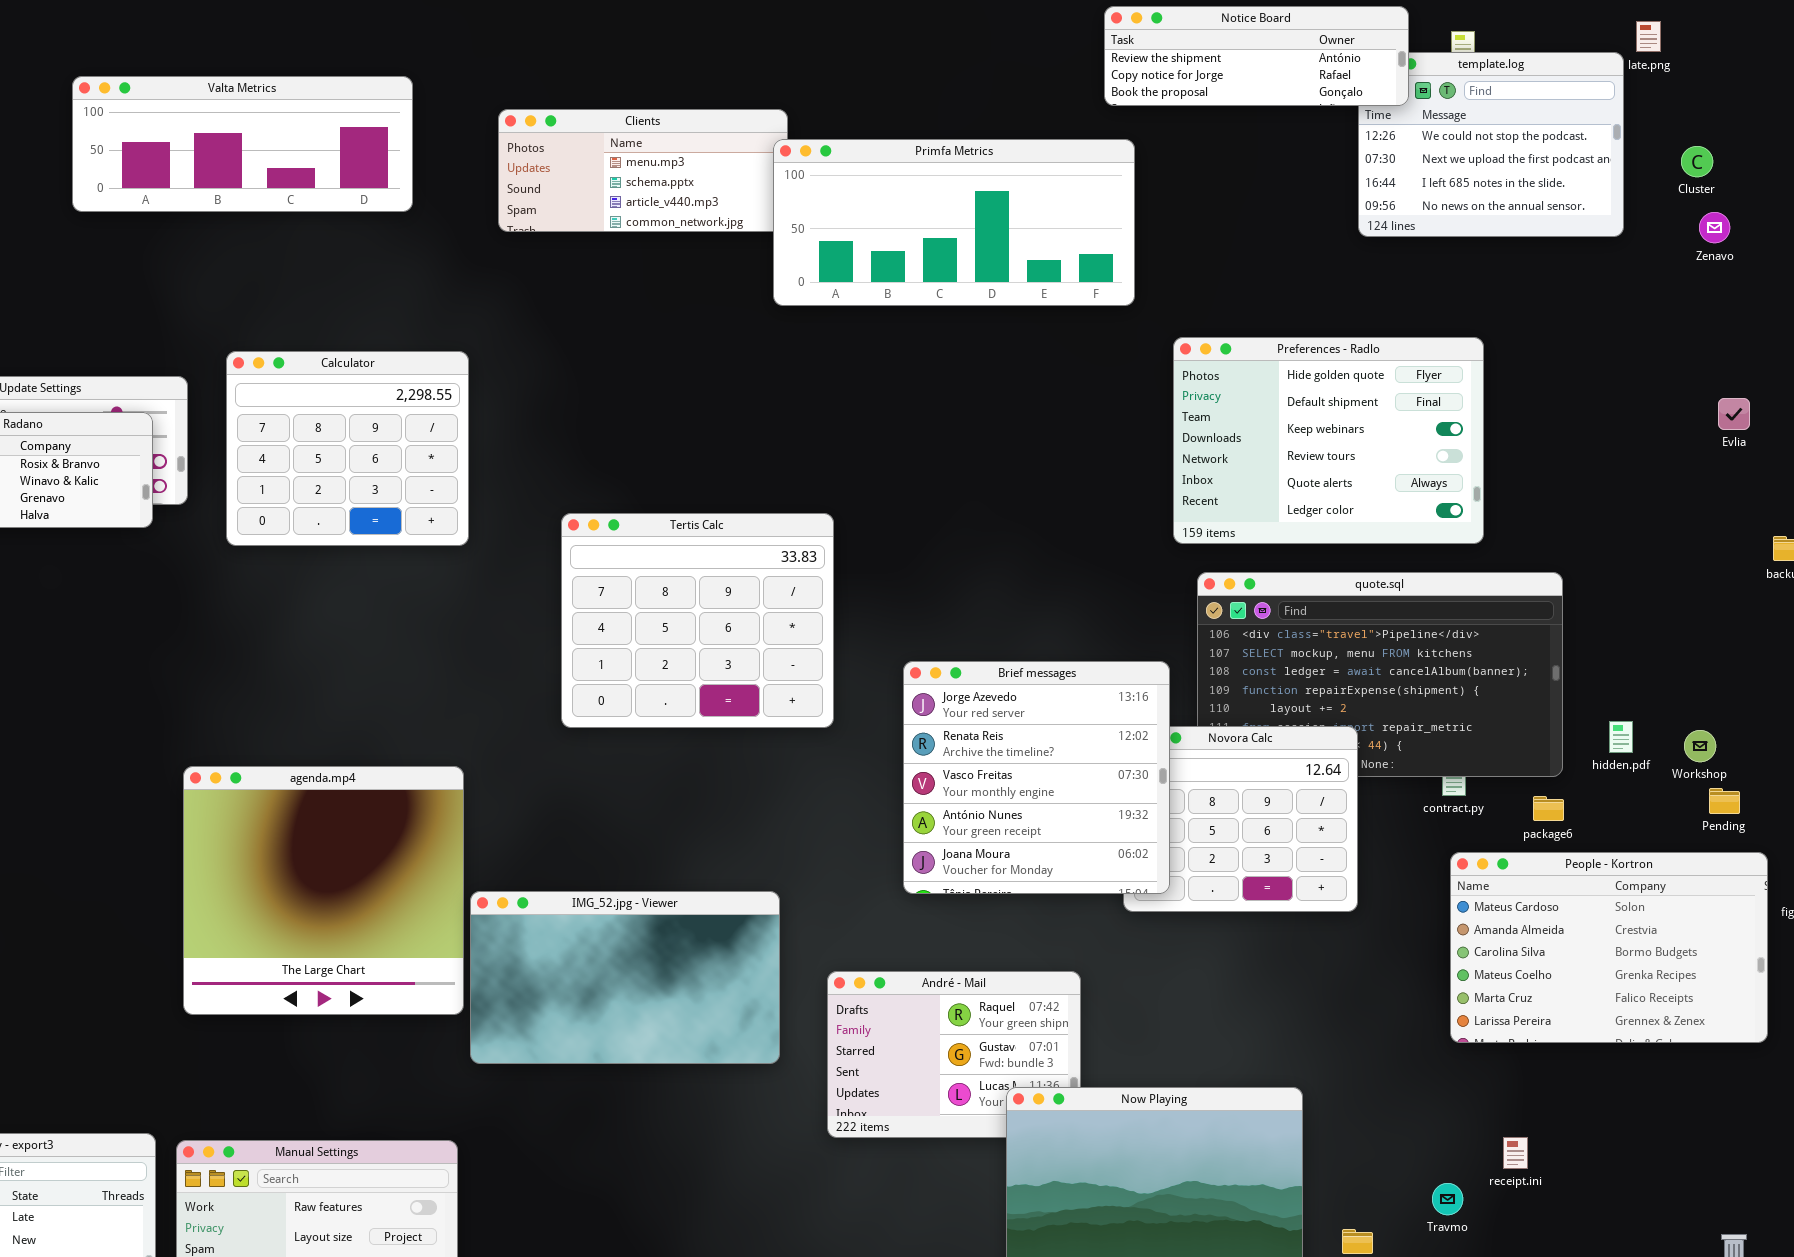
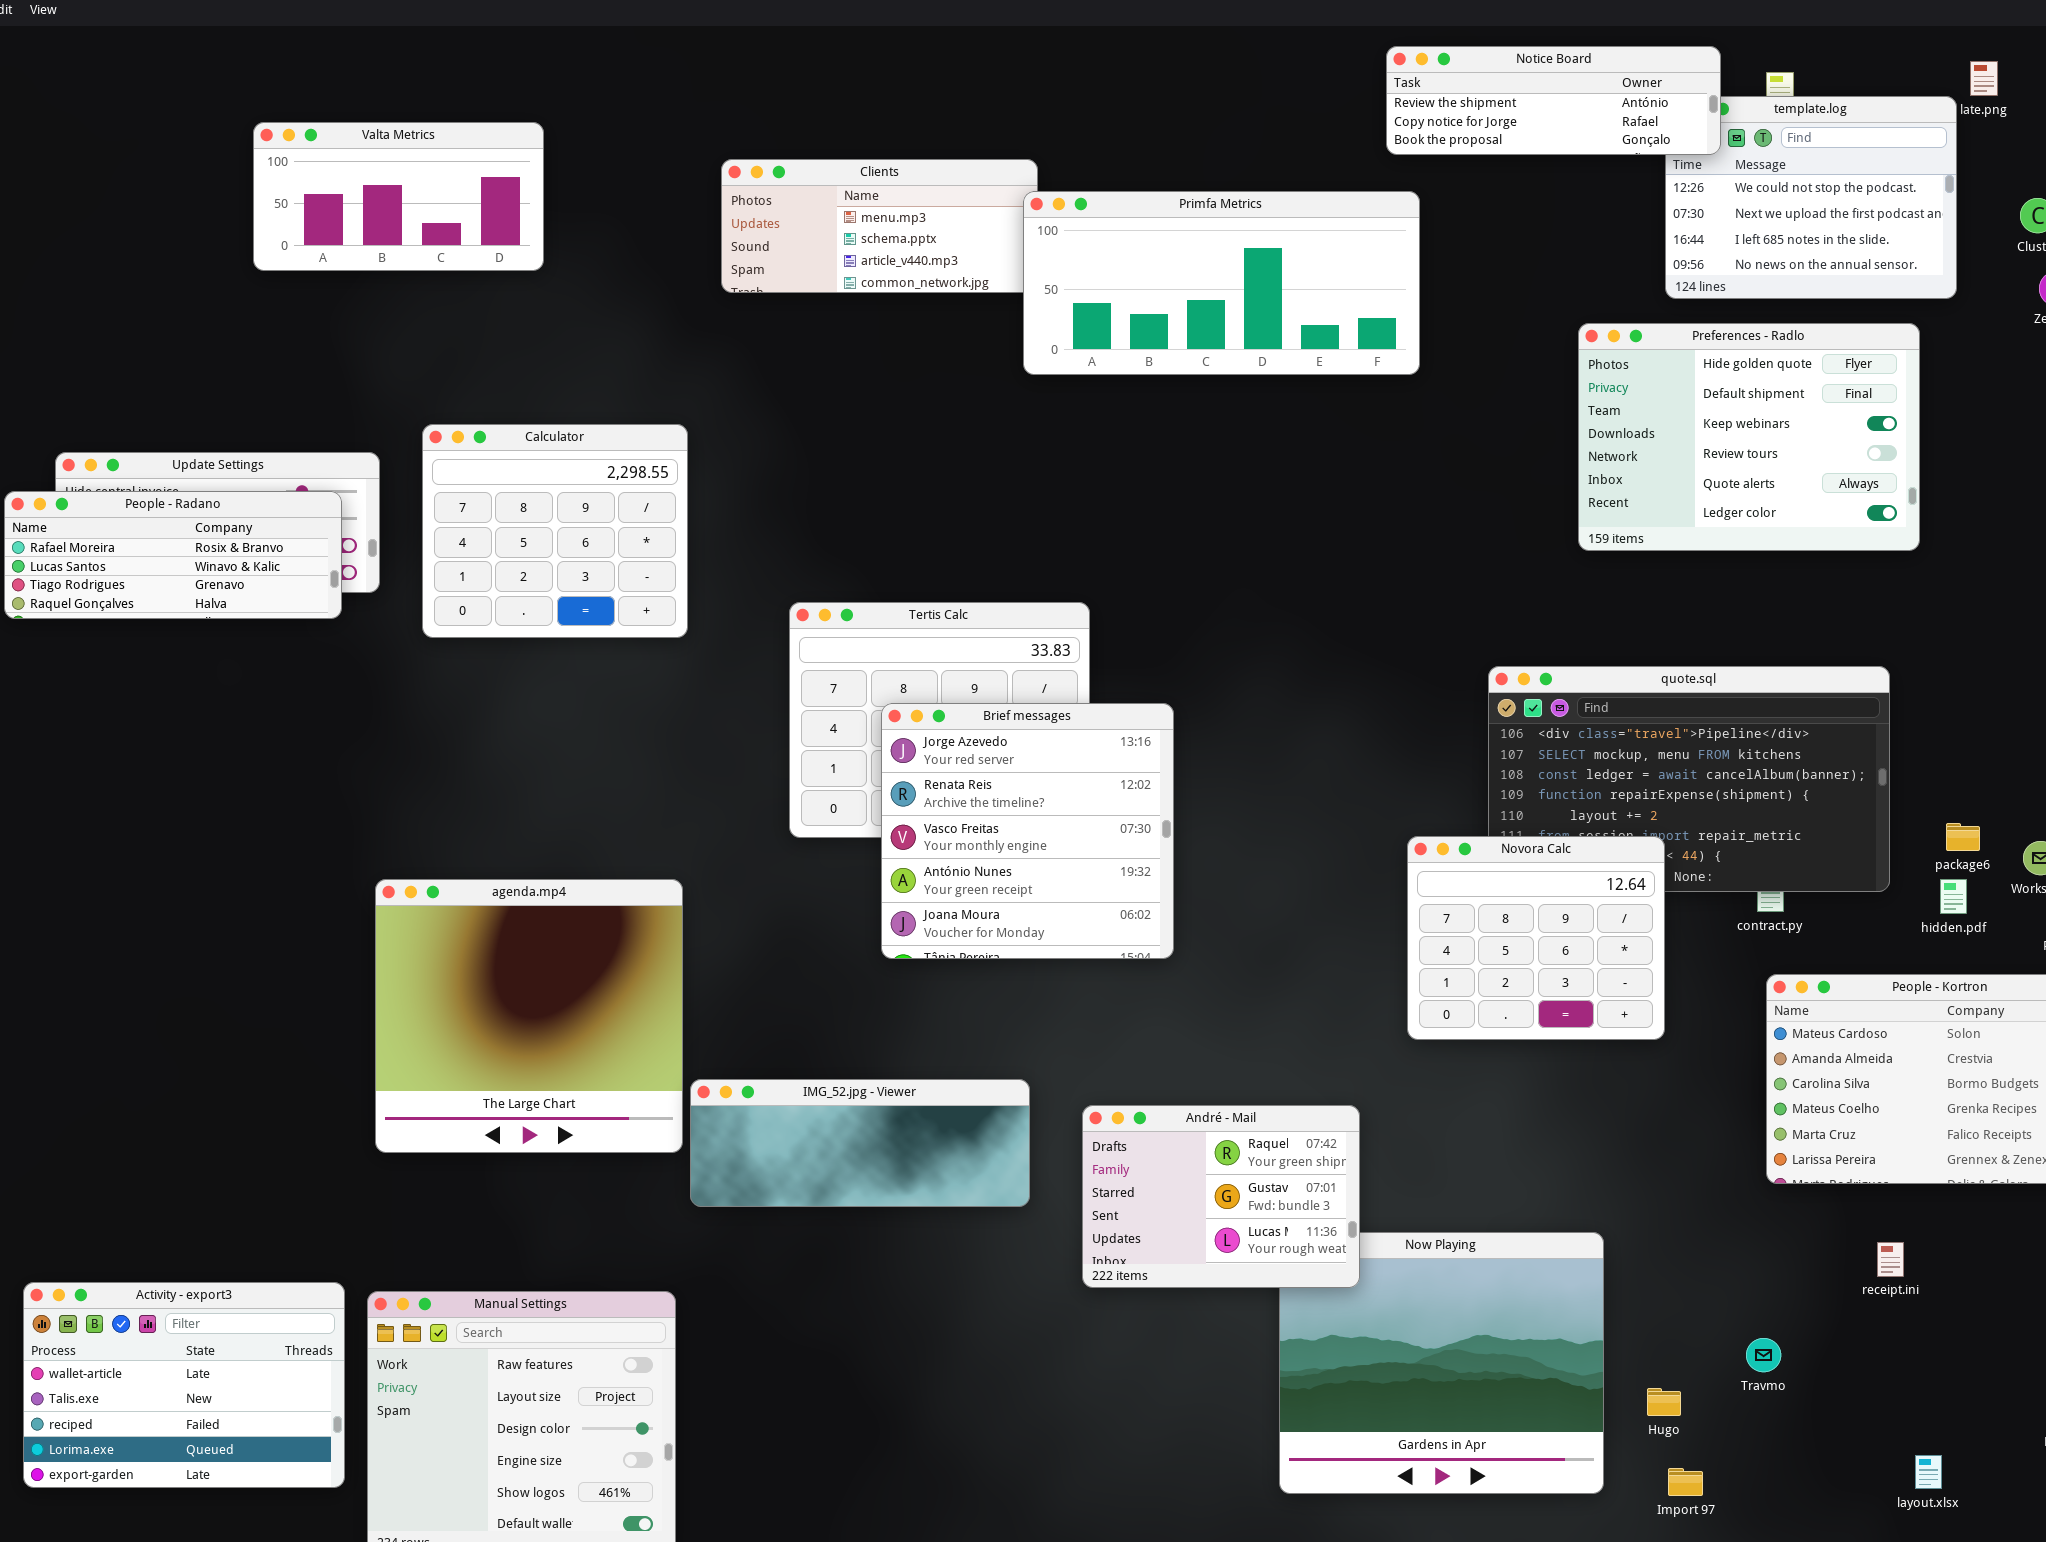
Valta Metrics: [72,76,413,212] -> [253,122,544,271], resized
Preferences - Radlo: [1173,337,1484,544] -> [1578,323,1920,551], moved
Brief messages: [903,661,1170,894] -> [881,703,1174,959], moved
hidden.pdf: [1609,721,1633,753] -> [1940,879,1967,914], moved
package6: [1533,796,1564,821] -> [1946,823,1980,851], moved
IMG_52.jpg - Viewer: [470,891,780,1064] -> [690,1079,1030,1207], resized
André - Mail: [827,971,1081,1138] -> [1082,1105,1360,1288], raised
receipt.ini: [1503,1137,1528,1169] -> [1877,1242,1904,1277], moved

